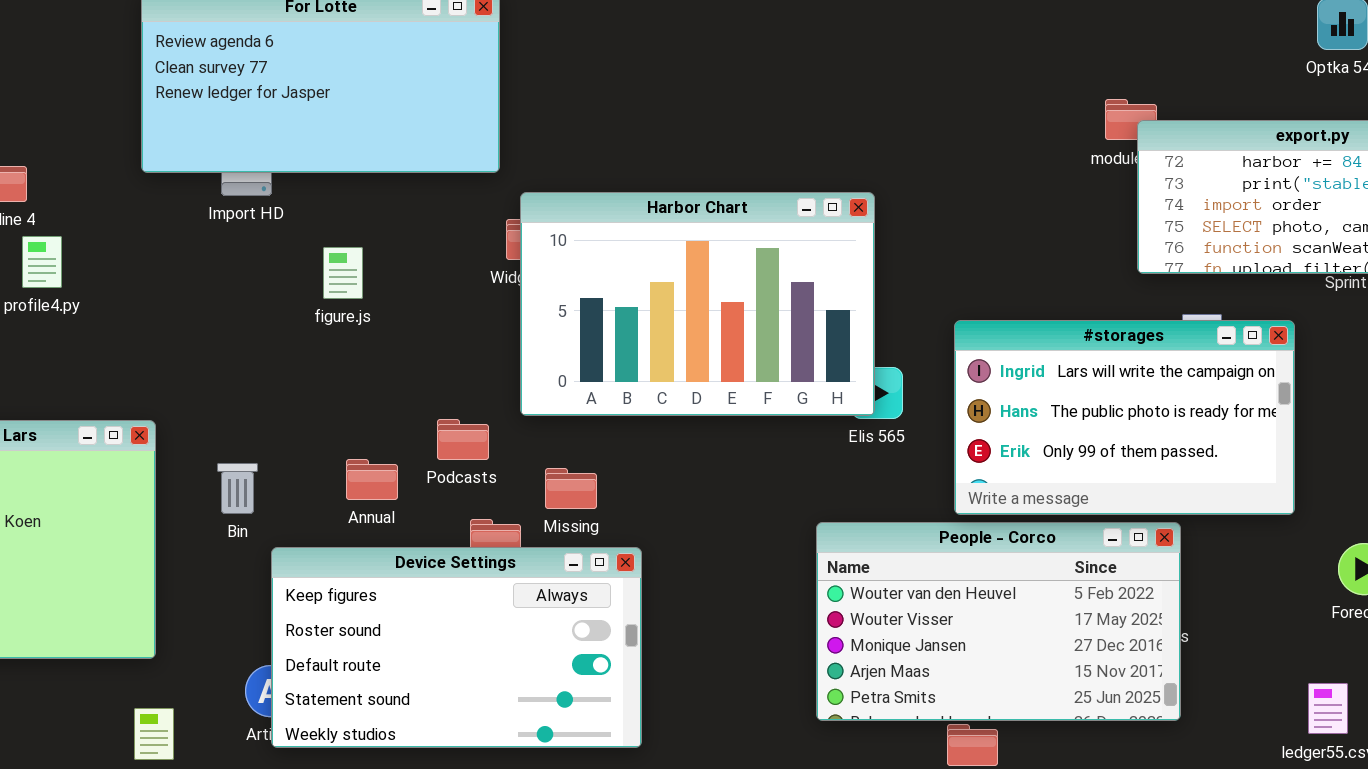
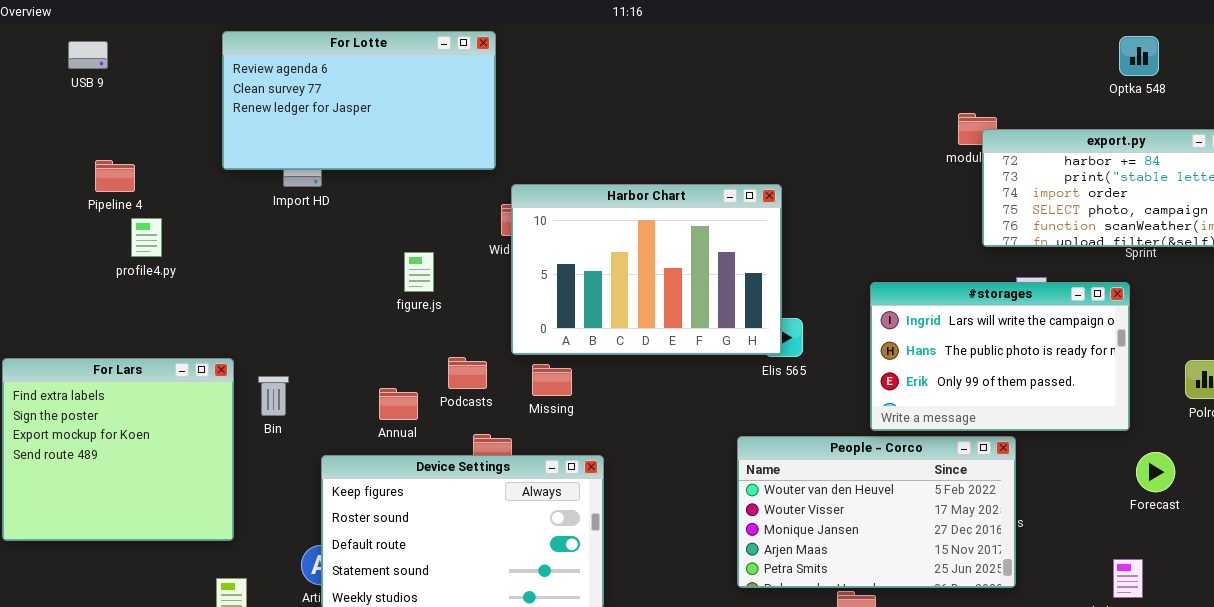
figure.js: [323,247,363,299] -> [404,252,434,292], moved
#storages: [954,320,1295,515] -> [870,282,1130,431], moved
Bin: [217,463,258,514] -> [258,376,289,416], moved
Missing: [545,468,597,509] -> [532,364,572,396], moved

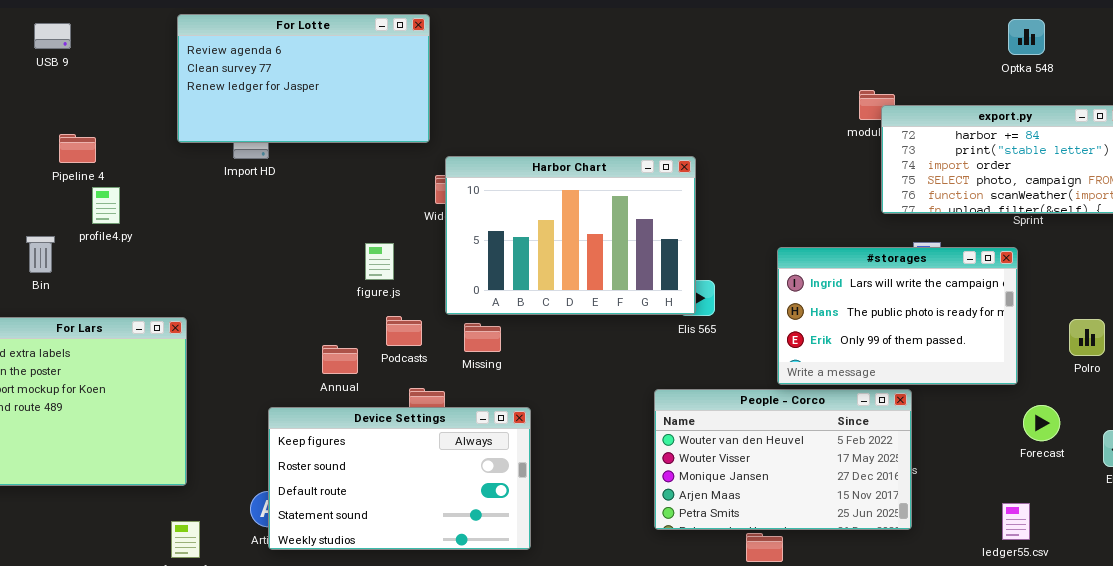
figure.js: [404,252,434,292] -> [365,243,394,280], moved
Bin: [258,376,289,416] -> [26,236,55,273], moved

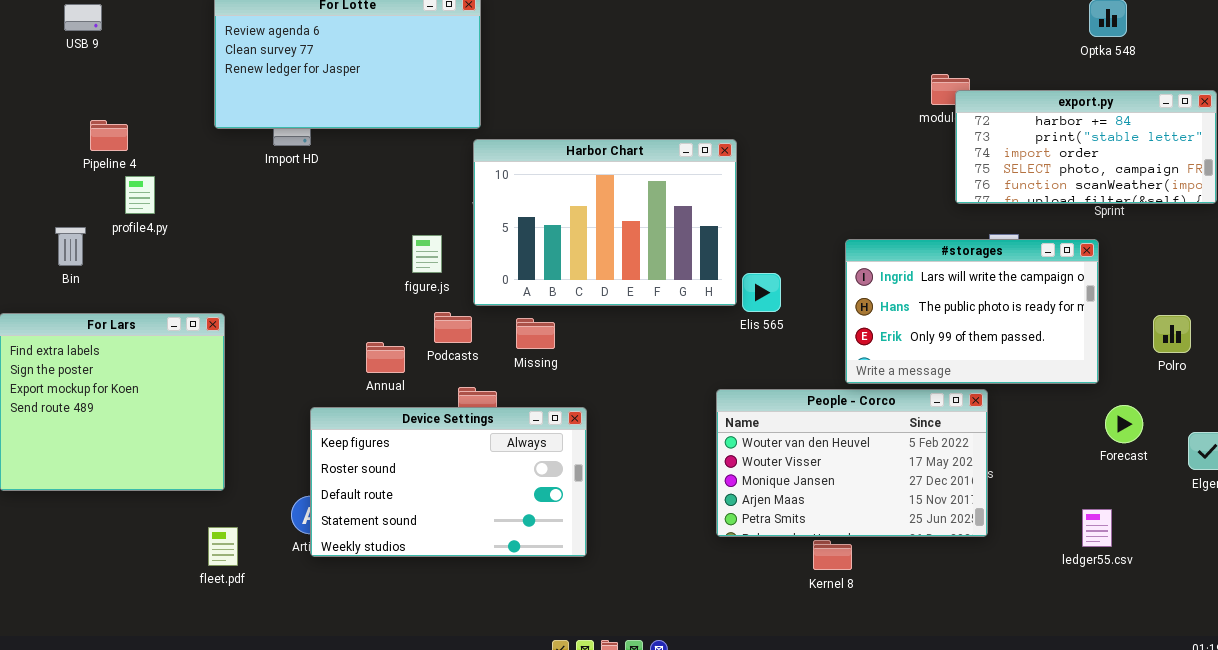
Harbor Chart: [445,156,696,315] -> [473,139,737,306], moved

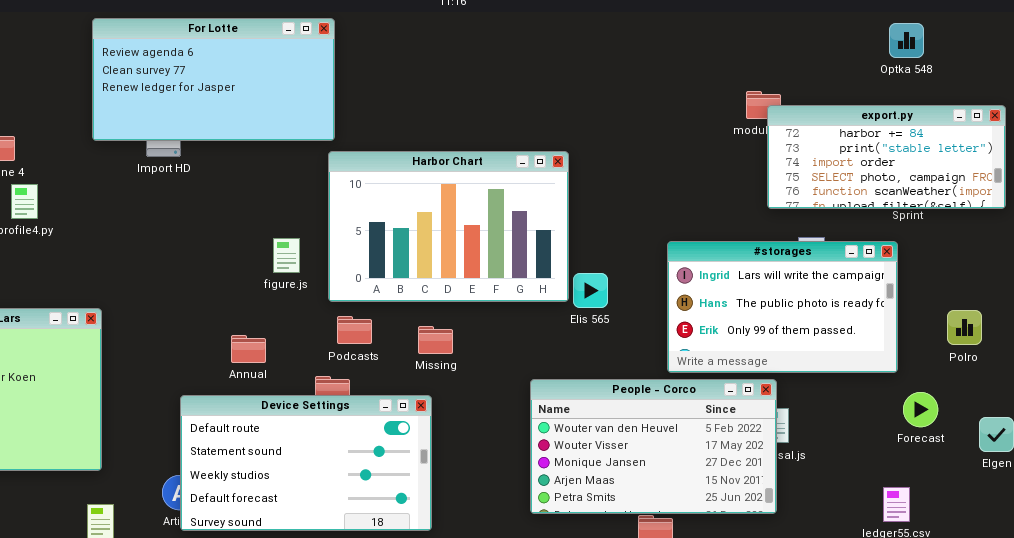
Podcasts: [434,312,472,343] -> [337,316,372,344], moved
Missing: [516,318,555,349] -> [418,326,453,354], moved
People - Corco: [716,389,988,537] -> [530,379,777,514], moved
Device Settings: [310,407,587,557] -> [180,395,432,531], scrolled down 2 rows

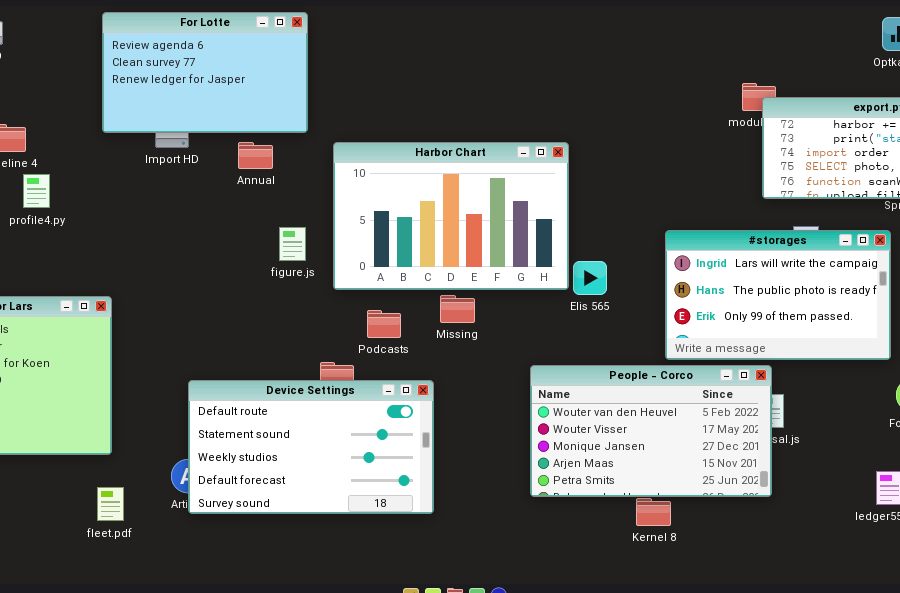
For Lotte: [92,18,335,141] -> [102,12,308,133], resized
Podcasts: [337,316,372,344] -> [367,310,401,338], moved
Missing: [418,326,453,354] -> [440,295,475,323], moved
Annual: [231,335,266,363] -> [238,142,273,169], moved

